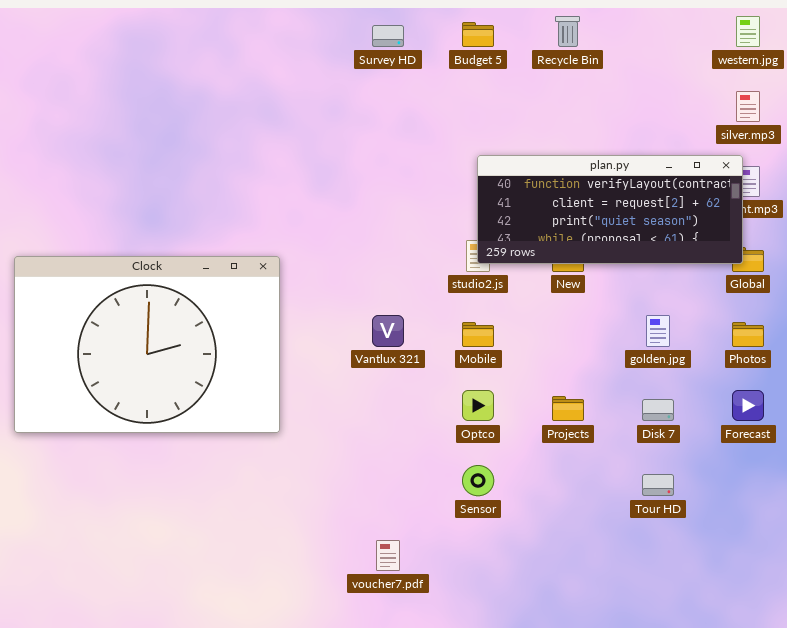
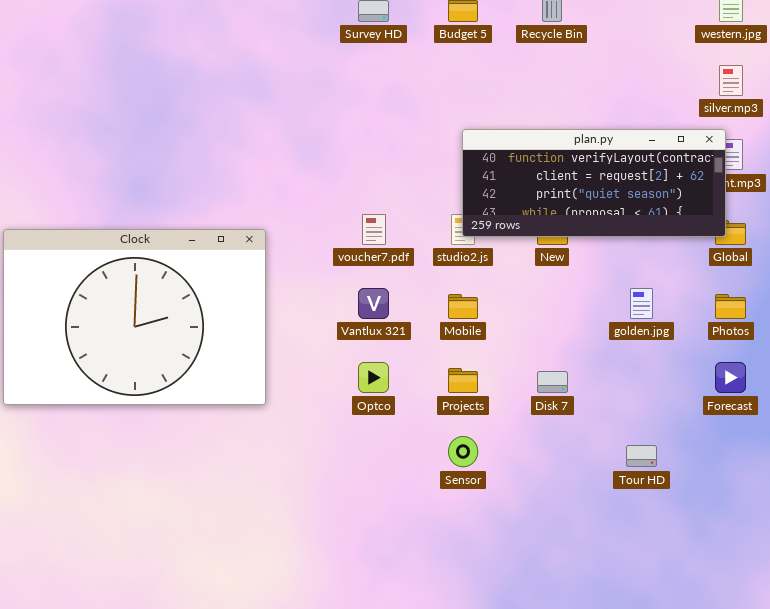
Optco: [462,390,494,421] -> [358,362,389,393], moved
Projects: [552,396,584,421] -> [448,368,478,393], moved
Disk 7: [642,399,674,421] -> [537,371,568,393], moved
voucher7.pdf: [376,540,400,571] -> [362,214,386,245], moved

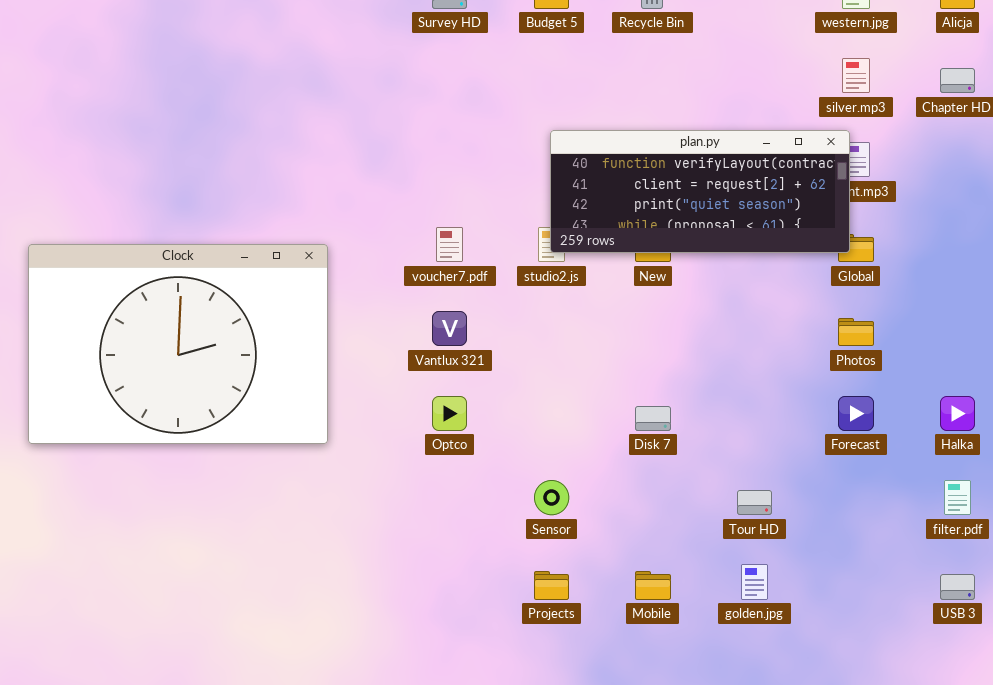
golden.jpg: [630,288,653,319] -> [741,564,768,600], moved
Mobile: [448,294,478,319] -> [635,571,671,600], moved
Projects: [448,368,478,393] -> [534,571,569,600], moved

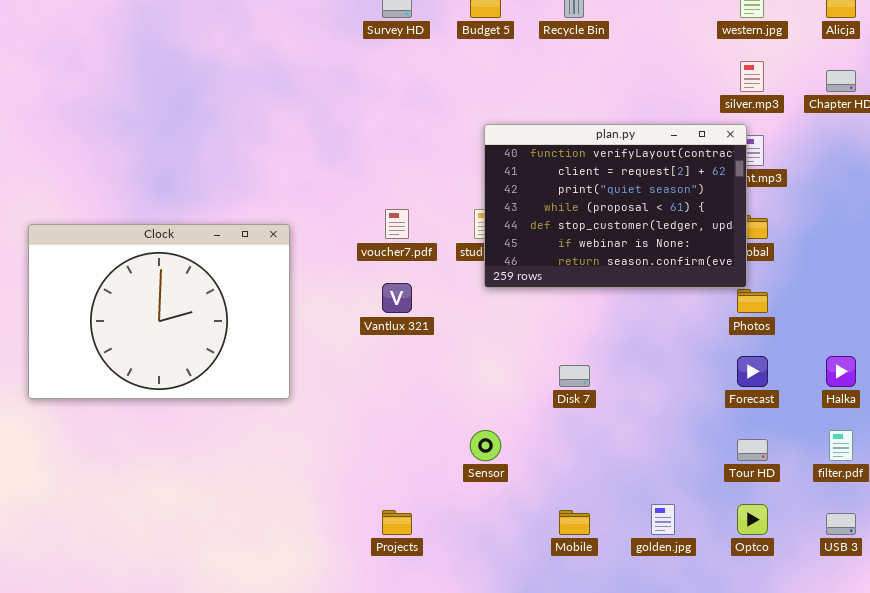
plan.py: [550,130,850,253] -> [484,124,747,288], resized
Optco: [432,396,467,431] -> [737,504,768,535], moved
Tour HD: [737,490,772,515] -> [737,439,768,461], moved
Projects: [534,571,569,600] -> [382,510,412,535], moved

